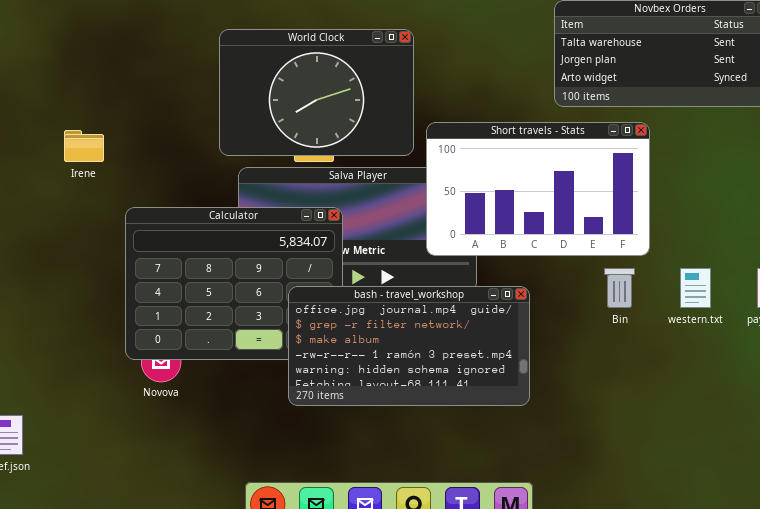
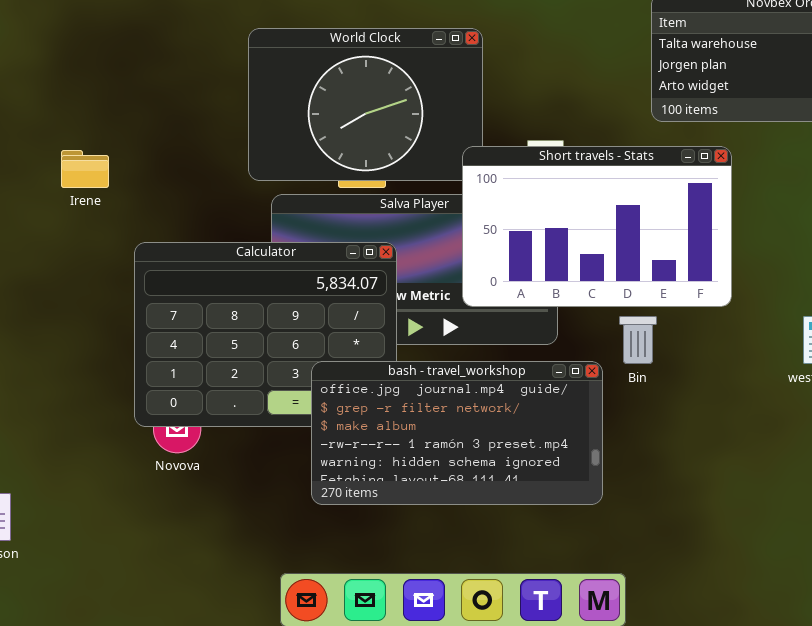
Short travels - Stats: [426,122,650,256] -> [462,146,732,307], moved
Bin: [604,268,635,308] -> [619,316,657,364], moved
bash - travel_workshop: [288,286,530,406] -> [311,361,603,505], moved

